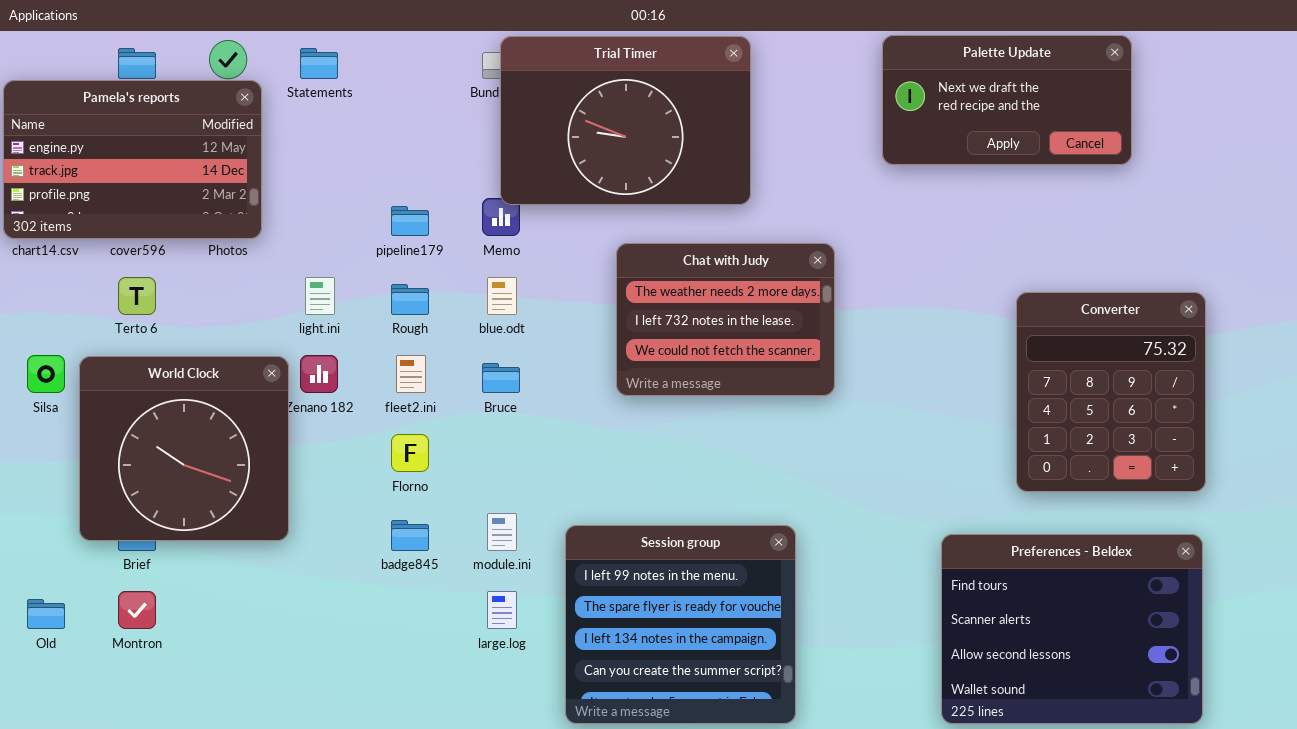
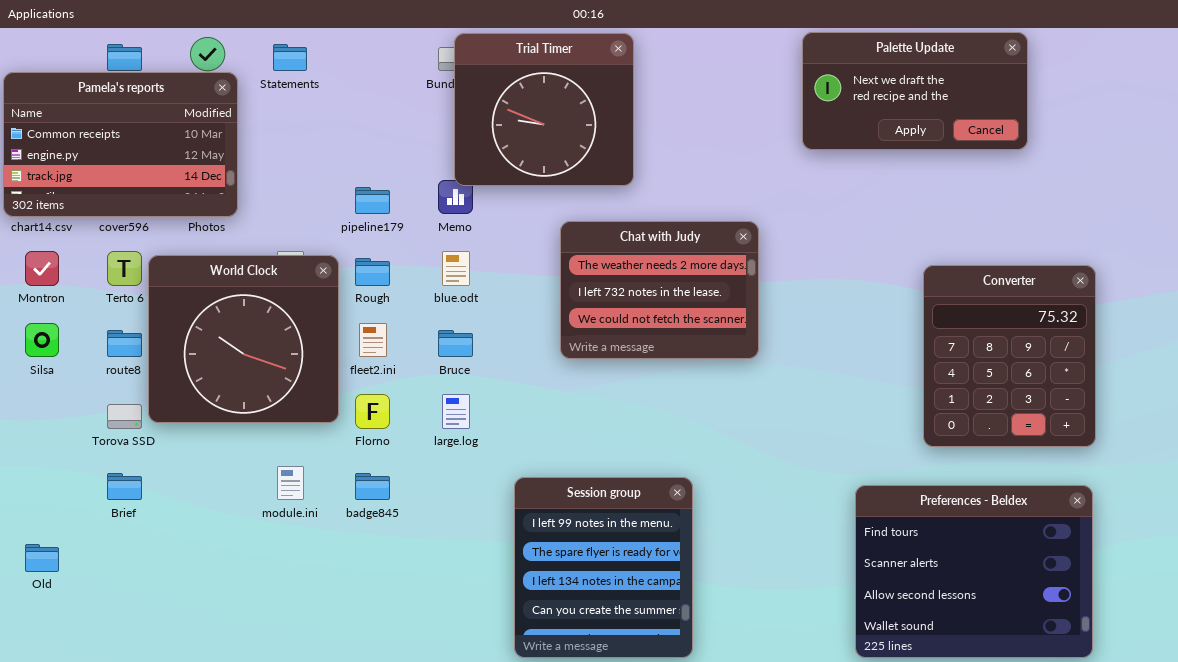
Trial Timer: [500,36,751,205] -> [454,33,634,186], resized
Pamela's reports: [3,80,262,239] -> [3,72,238,217], scrolled up 1 row
World Clock: [79,356,289,541] -> [148,255,339,423], moved
module.ini: [487,513,517,551] -> [277,466,304,500], moved
Session group: [565,525,796,724] -> [514,477,693,658], resized
Montron: [118,591,156,629] -> [25,251,59,286], moved
large.log: [487,591,517,629] -> [442,394,470,429], moved

